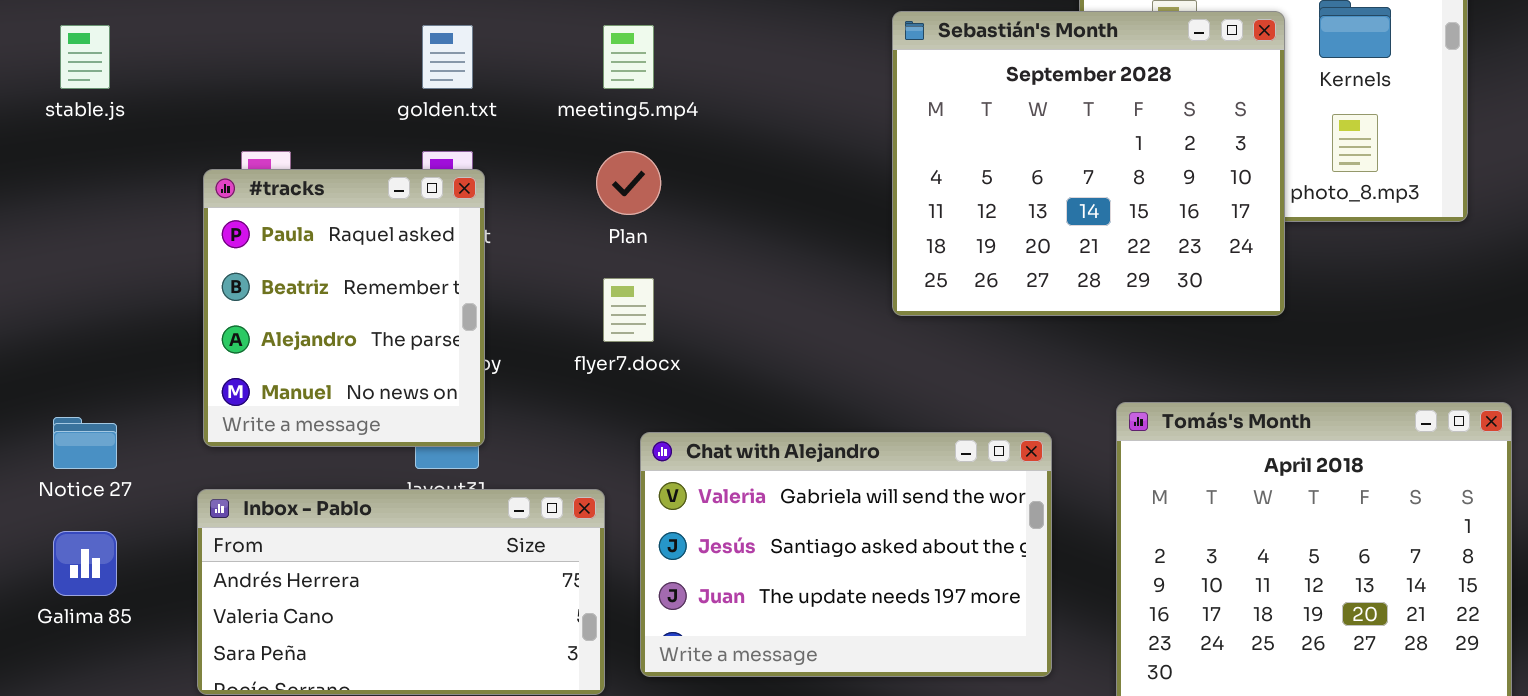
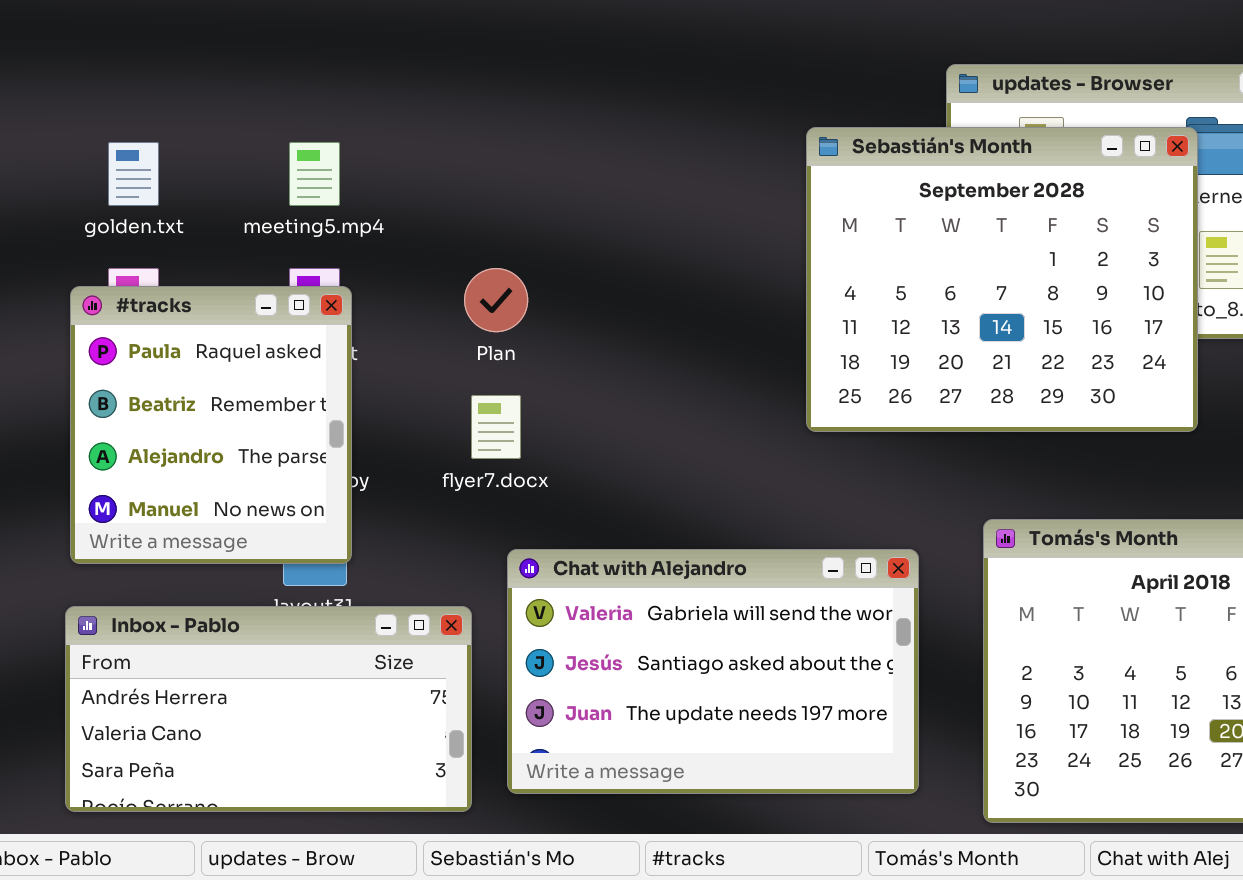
Sebastián's Month: [892,11,1285,316] -> [806,127,1198,432], moved
golden.txt: [422,25,473,89] -> [108,142,159,206], moved
meeting5.mp4: [603,25,654,89] -> [289,142,340,206], moved

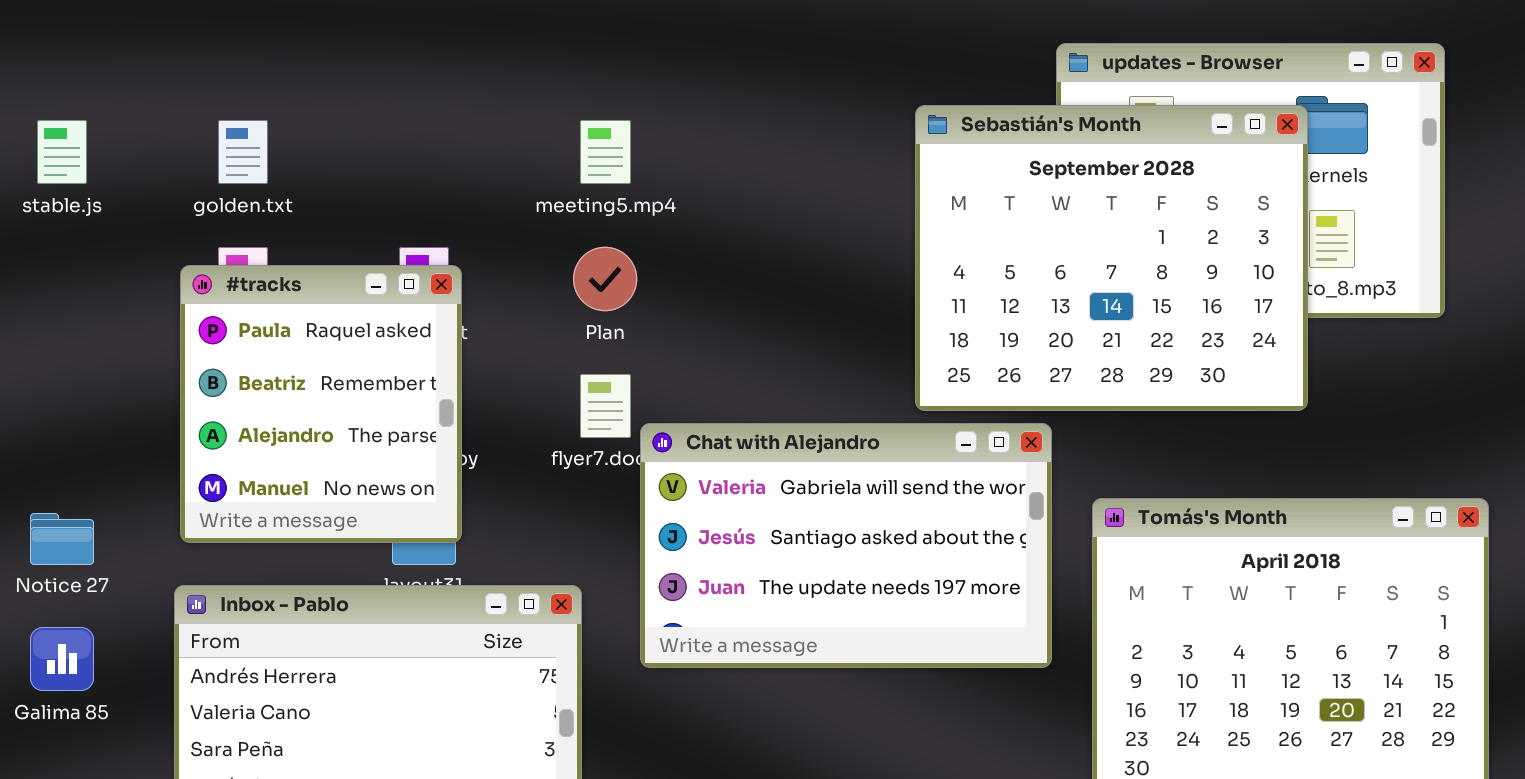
meeting5.mp4: [289,142,340,206] -> [580,120,631,184], moved
Chat with Alejandro: [507,549,919,794] -> [640,423,1052,668], moved

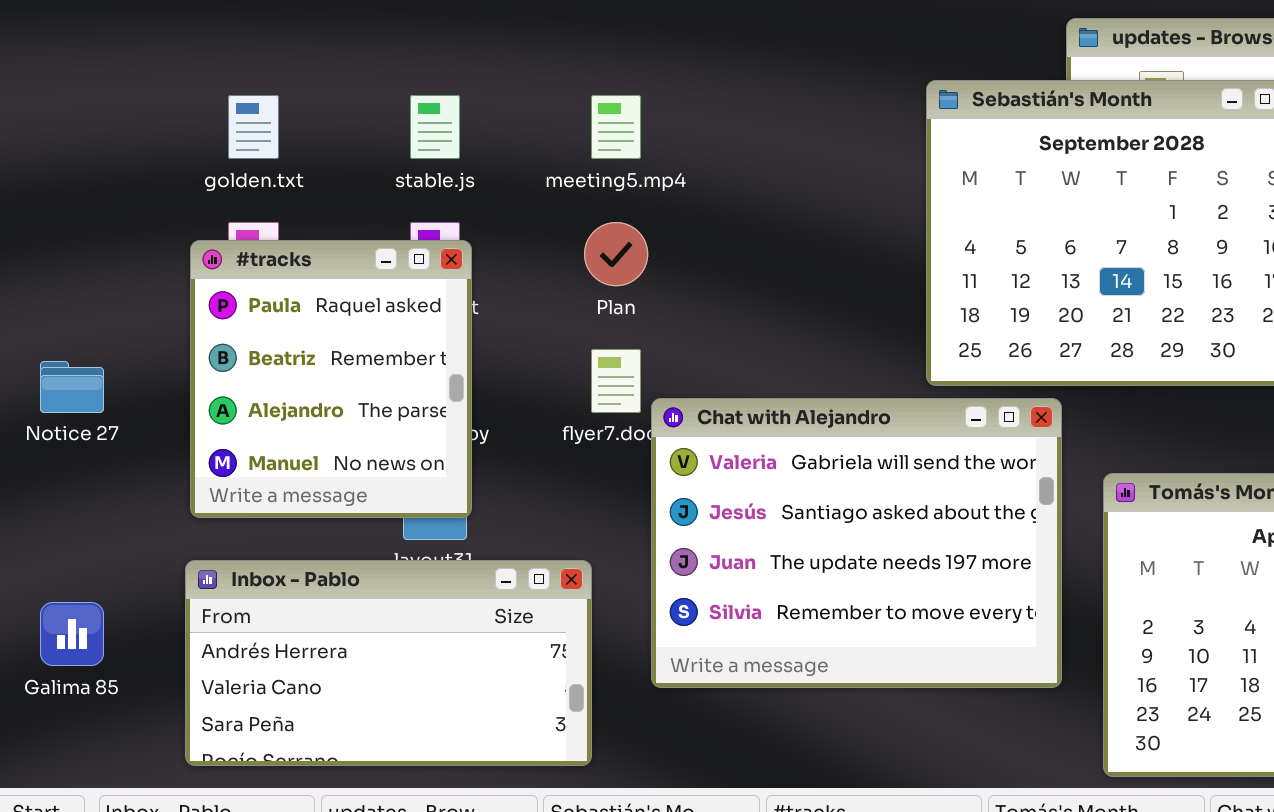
stable.js: [37,120,87,184] -> [410,95,460,159], moved
Chat with Alejandro: [640,423,1052,668] -> [651,398,1062,688], resized
Notice 27: [30,513,94,565] -> [40,361,104,413], moved

